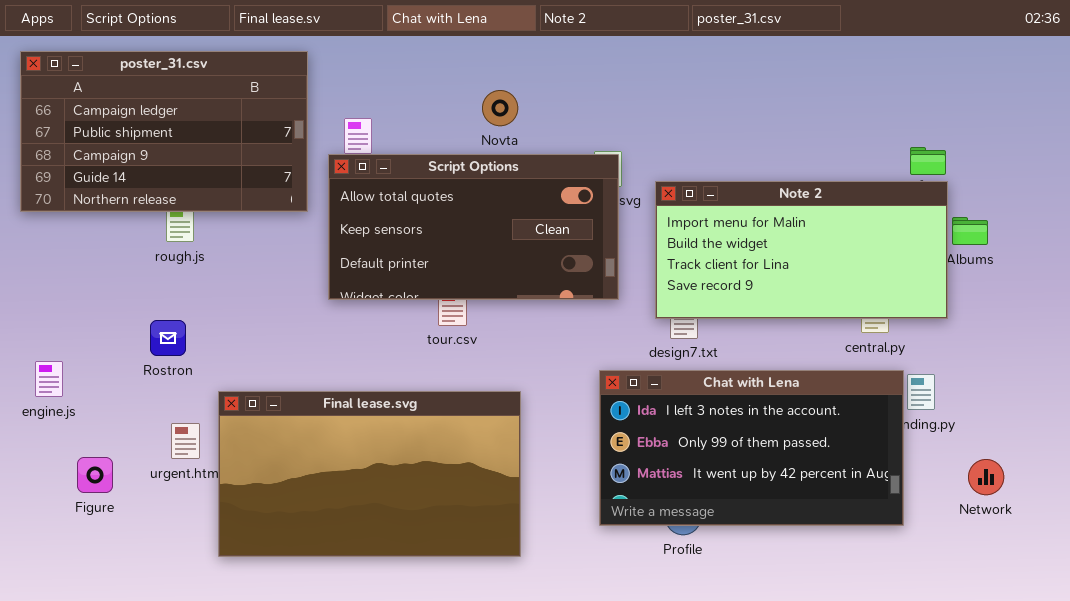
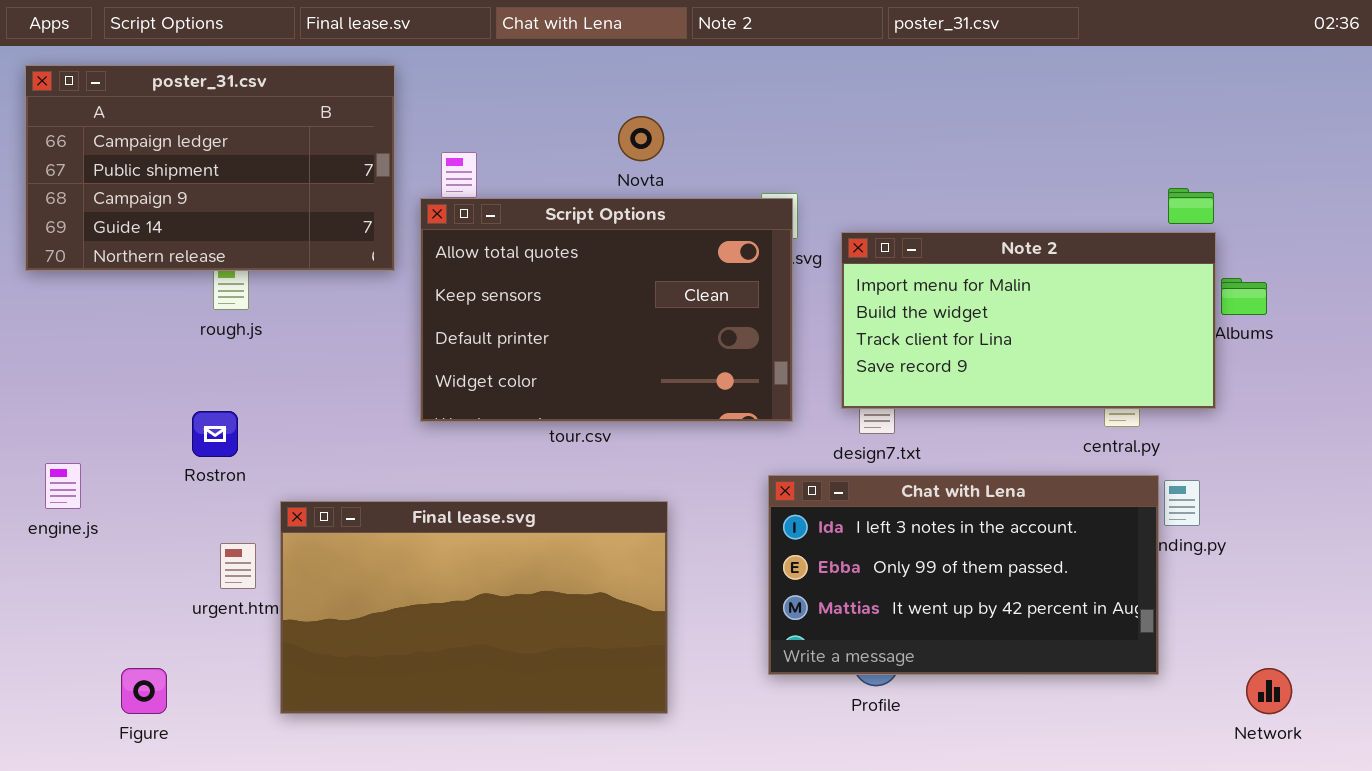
Script Options: [328,154,619,300] -> [420,198,793,422], resized
Figure: [77,457,113,493] -> [121,668,167,714], moved
Network: [968,459,1004,495] -> [1246,668,1292,714], moved

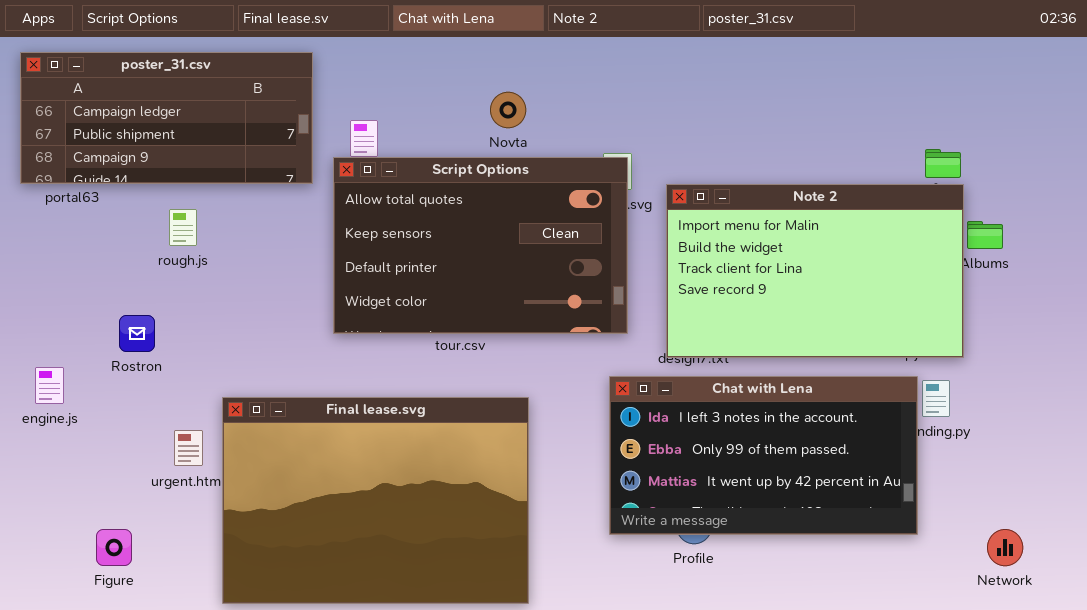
poster_31.csv: [25,65,395,271] -> [20,52,313,184], resized
Note 2: [841,232,1216,409] -> [666,184,964,358], resized
Rostron: [192,411,238,457] -> [119,315,155,352], moved
Final lease.svg: [280,501,668,714] -> [222,397,529,604], resized

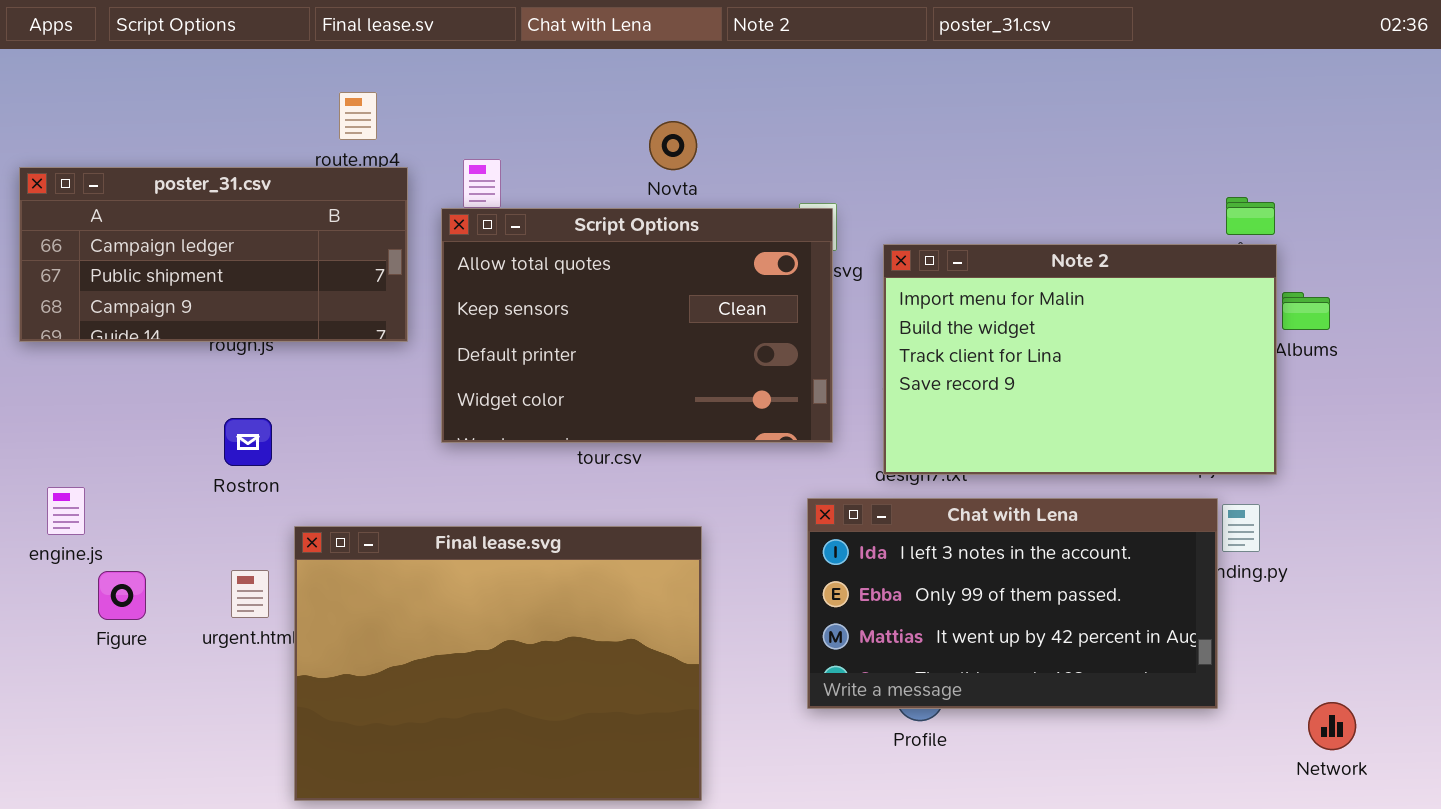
poster_31.csv: [20,52,313,184] -> [19,167,408,342], moved
Rostron: [119,315,155,352] -> [224,418,272,466], moved
Figure: [96,529,132,566] -> [98,571,146,620], moved

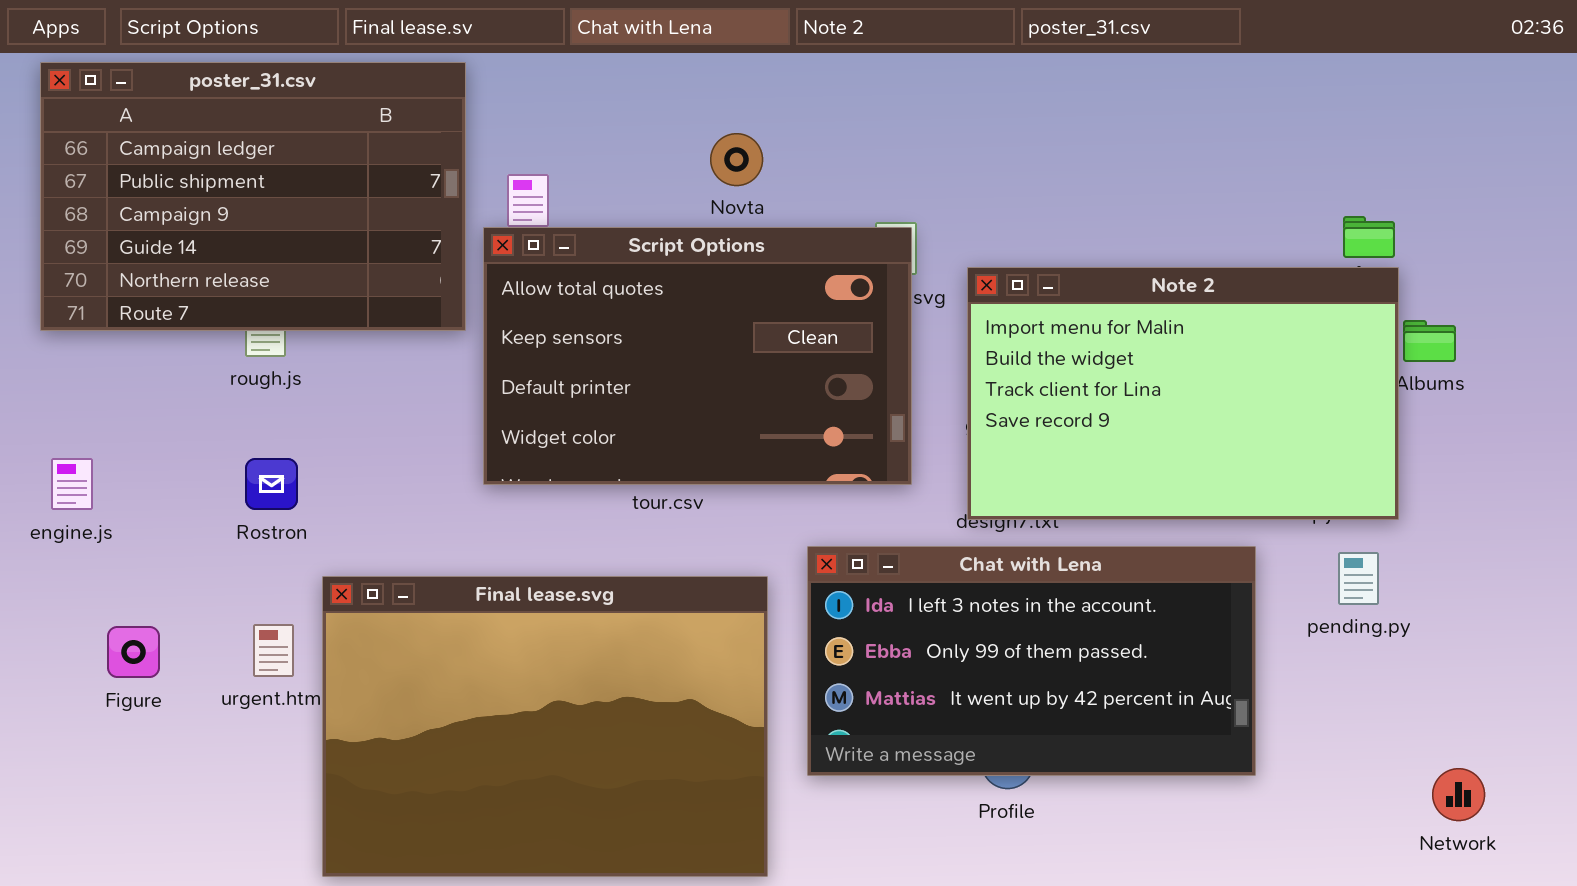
poster_31.csv: [19,167,408,342] -> [40,62,466,331], moved, resized
engine.js: [47,487,85,535] -> [51,458,93,510], moved
Chat with Lena: [807,498,1218,709] -> [807,546,1256,776], moved

